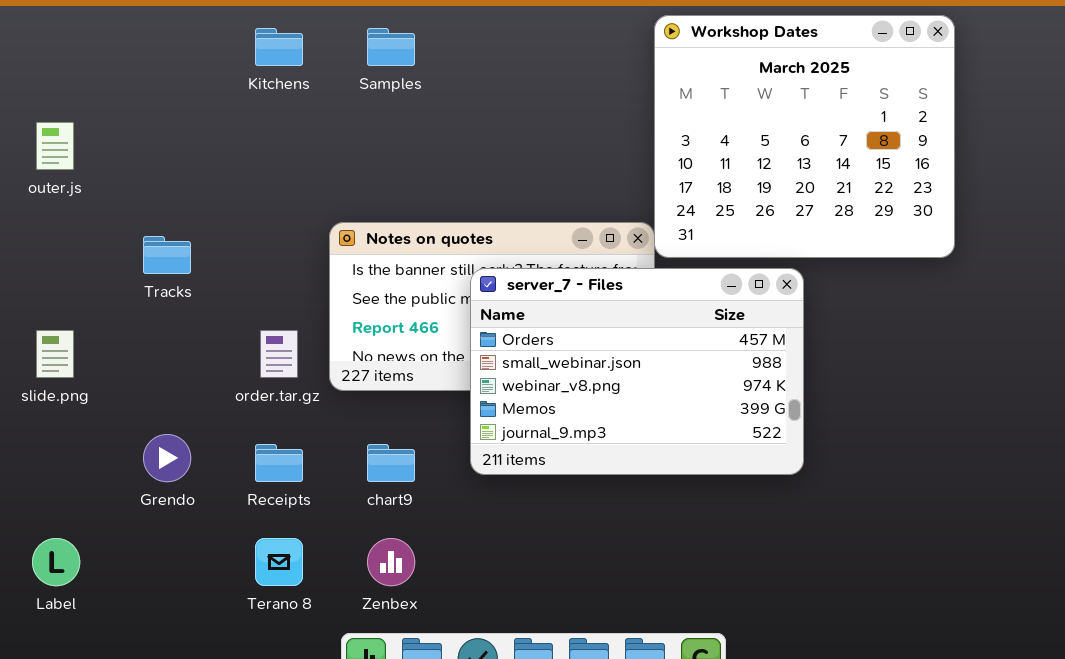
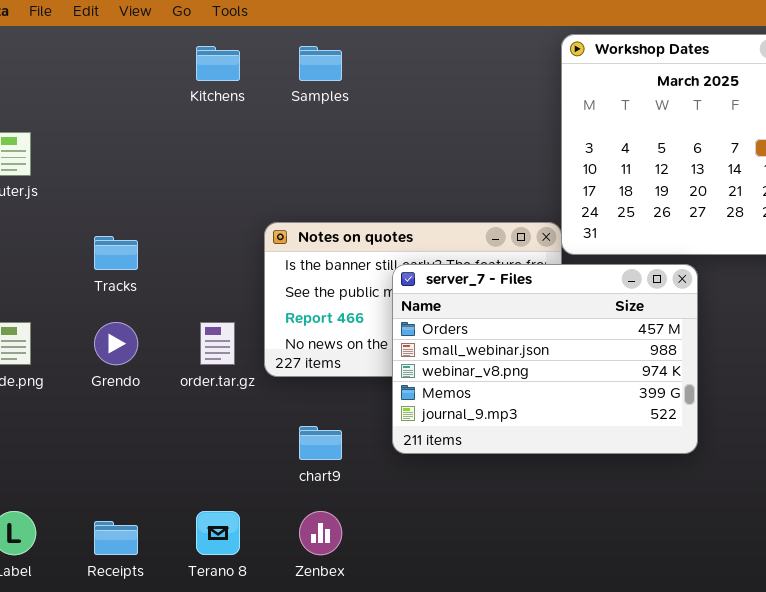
Grendo: [143,434,191,482] -> [94,322,138,365], moved
Receipts: [255,444,303,482] -> [94,521,138,555], moved

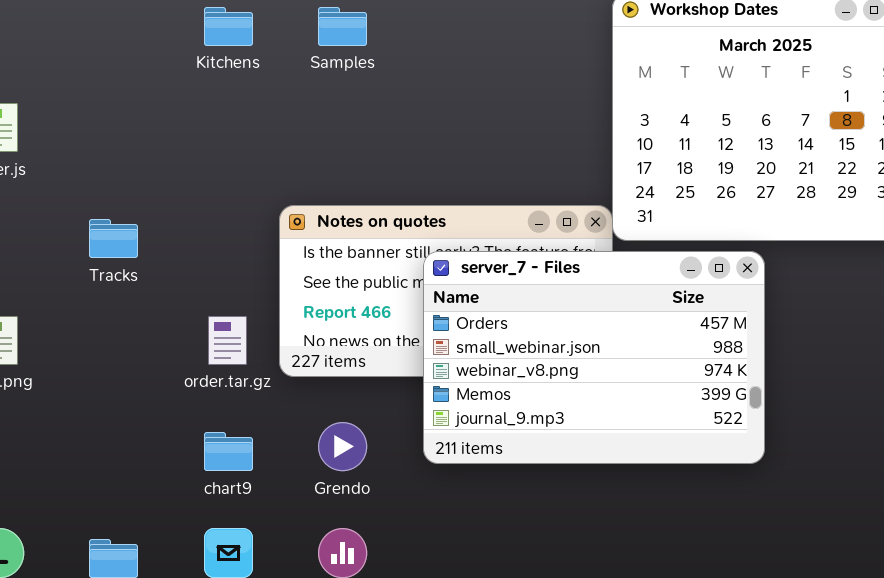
Grendo: [94,322,138,365] -> [318,422,367,471], moved
chart9: [299,426,342,460] -> [204,432,253,471], moved

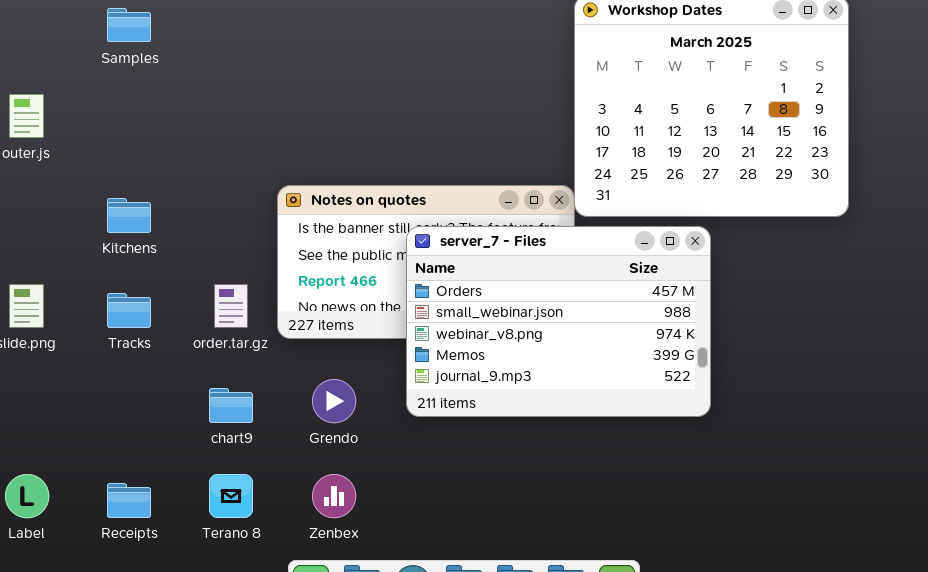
Kitchens: [204,7,253,46] -> [107,198,151,233], moved
Samples: [318,7,367,46] -> [107,8,151,42], moved
Tracks: [89,219,138,258] -> [107,293,151,328], moved

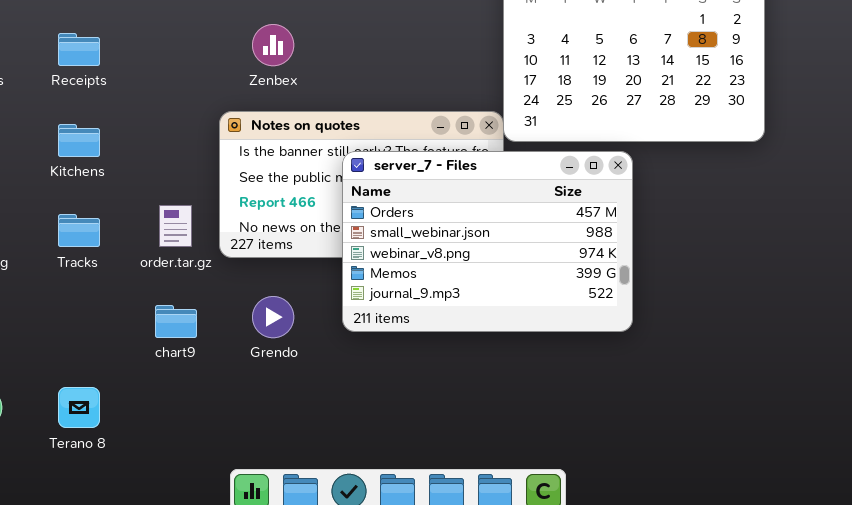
Terano 8: [209,474,253,518] -> [58,387,100,428], moved
Zenbex: [312,474,356,518] -> [252,24,294,66], moved
Receipts: [107,483,151,518] -> [58,33,100,66], moved

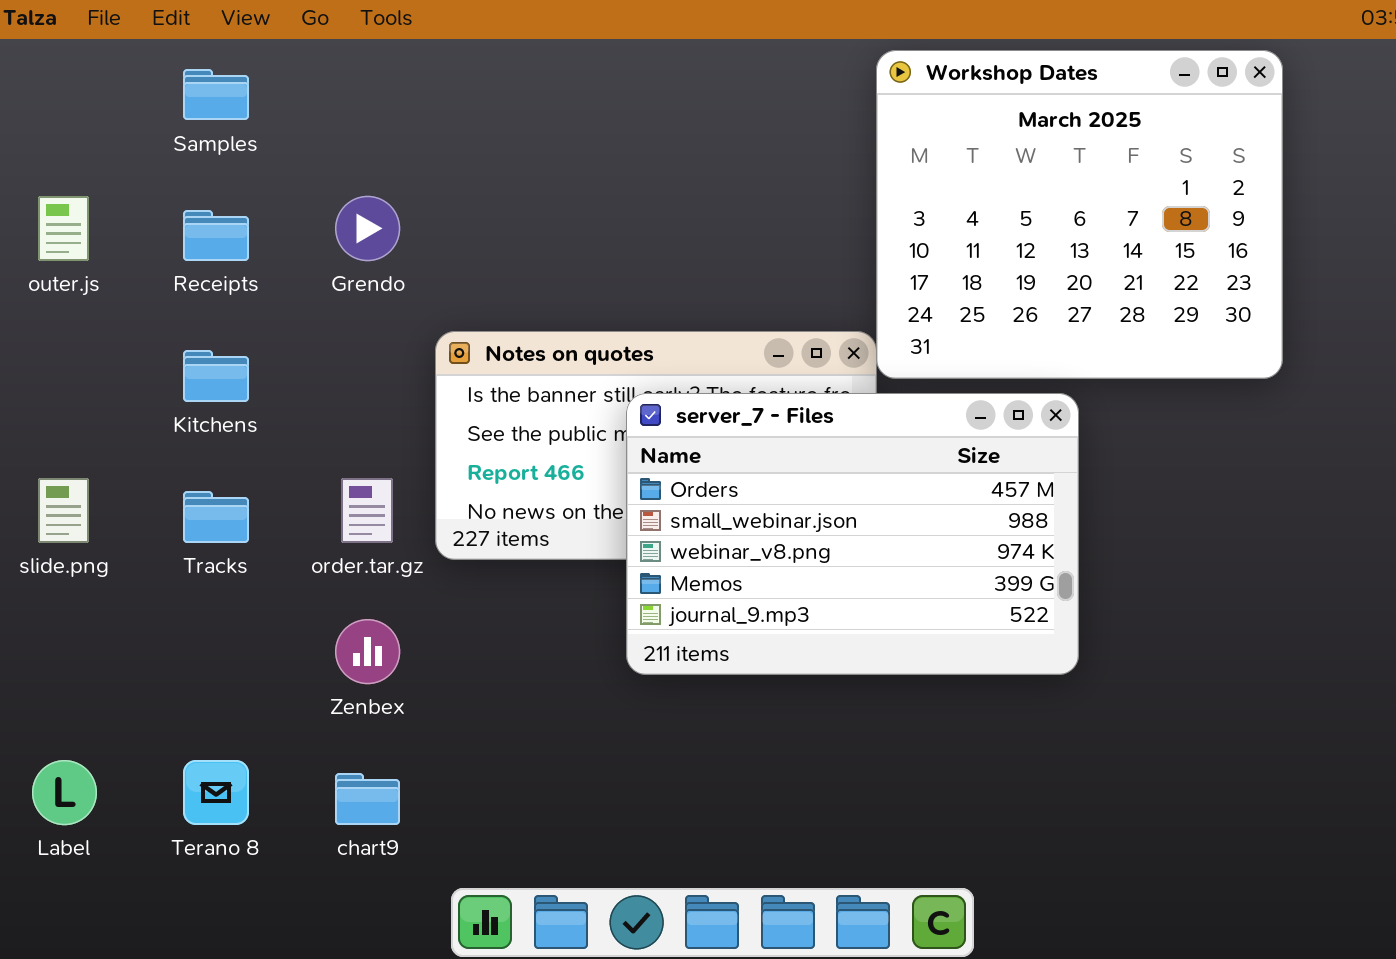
Zenbex: [252,24,294,66] -> [335,619,400,684], moved
Grendo: [252,296,294,338] -> [335,196,400,261], moved
chart9: [155,305,197,338] -> [335,773,400,825], moved

